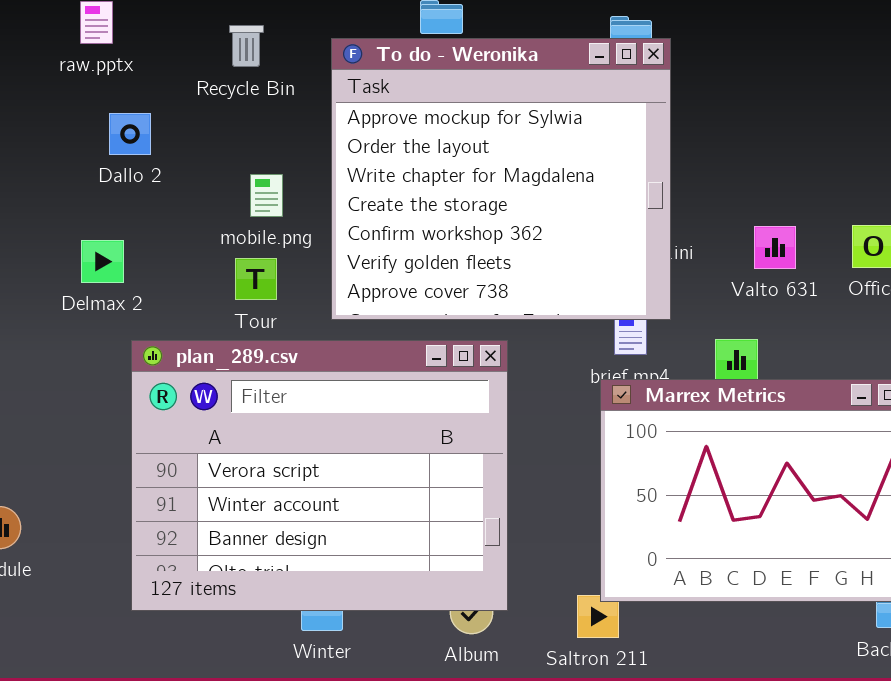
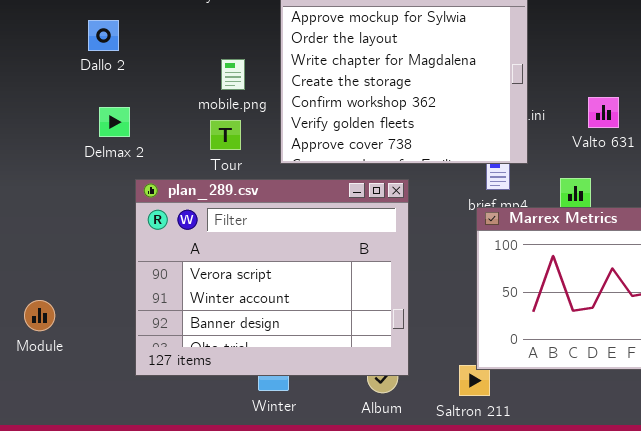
Dallo 2: [109,113,151,155] -> [88,20,119,51], moved

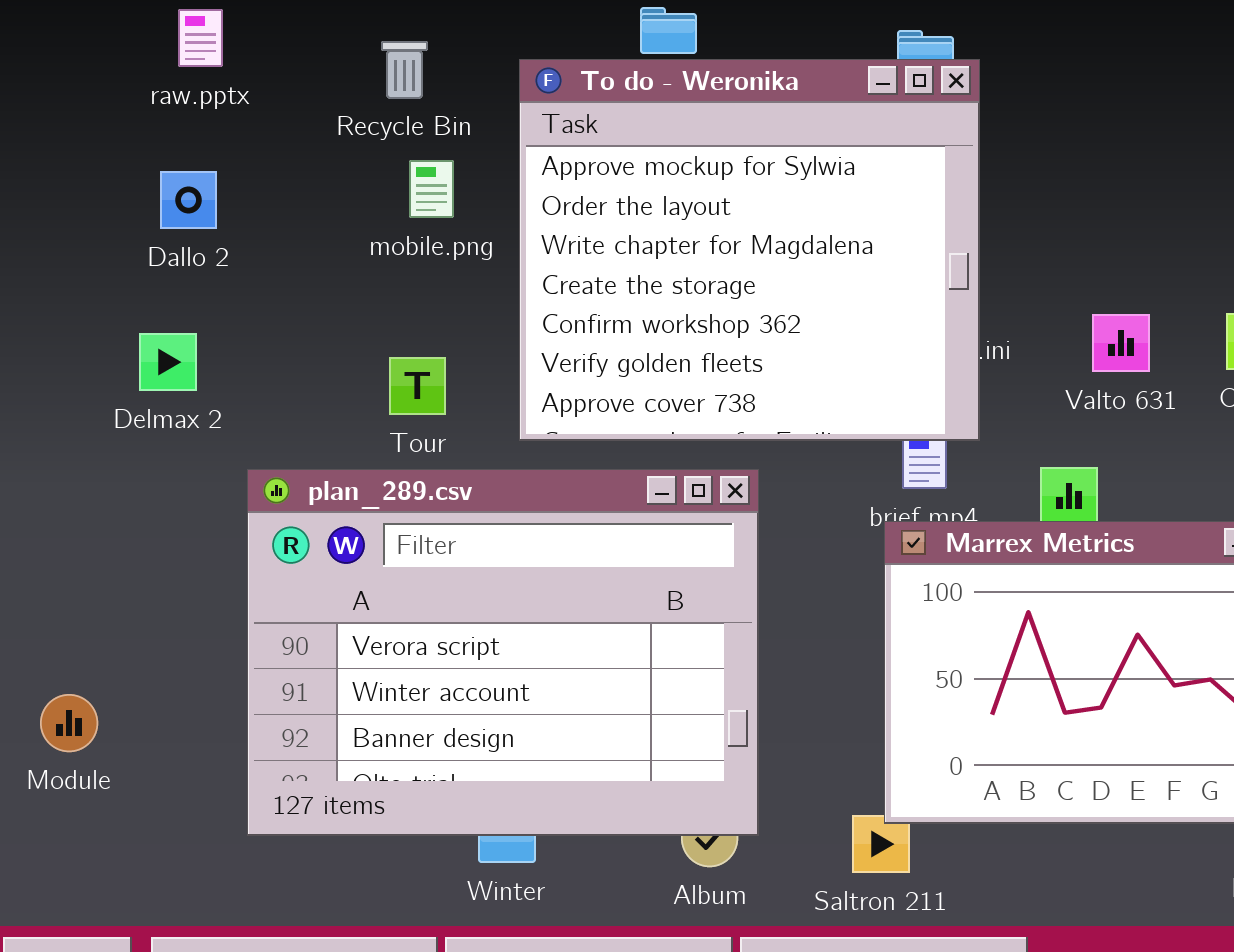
mobile.png: [221,59,245,90] -> [409,160,454,218], moved
Delmax 2: [99,107,130,137] -> [139,333,197,391], moved

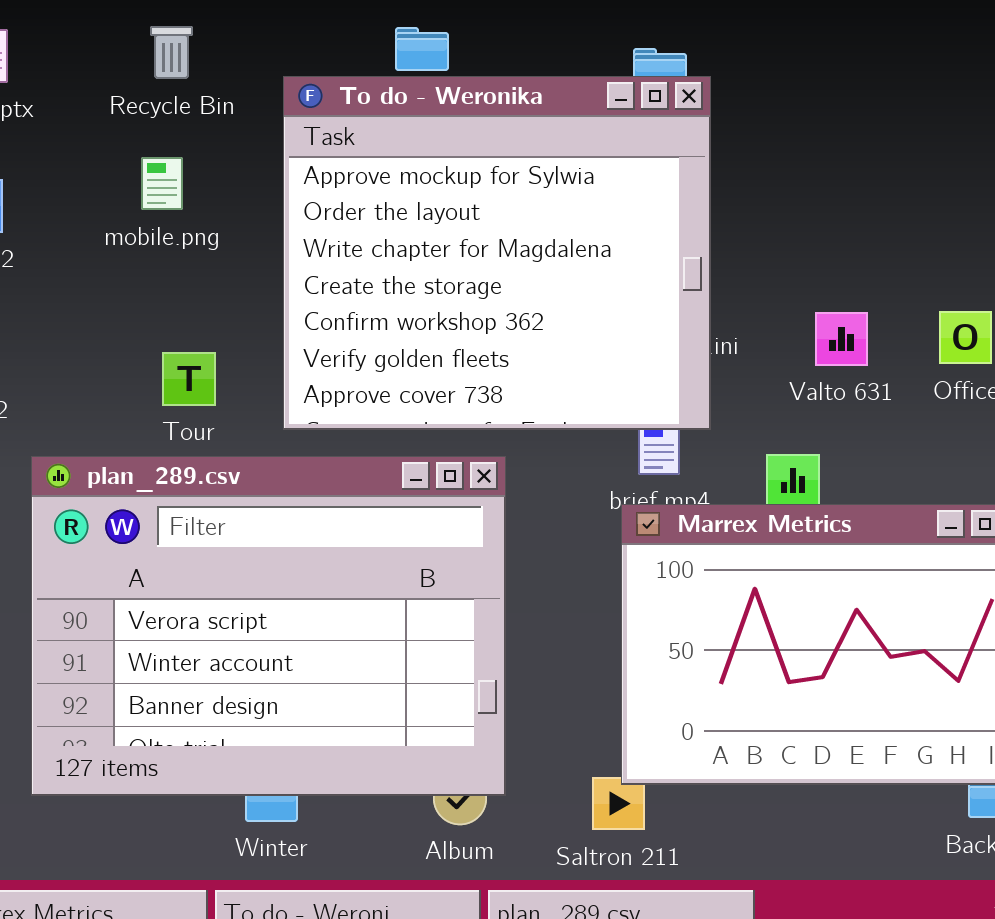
Recycle Bin: [381,41,428,99] -> [150,26,193,79], moved
mobile.png: [409,160,454,218] -> [141,157,183,210], moved

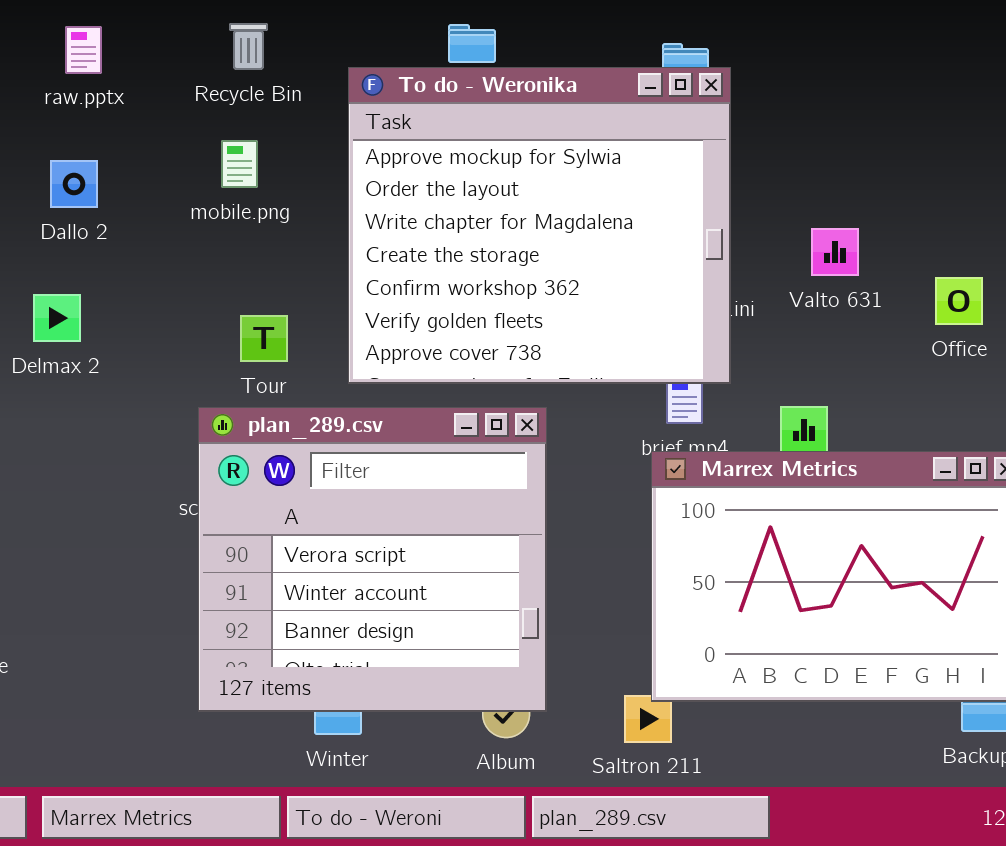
Valto 631: [815,312,868,366] -> [811,228,859,276], moved
plan_289.csv: [31,456,506,796] -> [198,407,547,712], resized

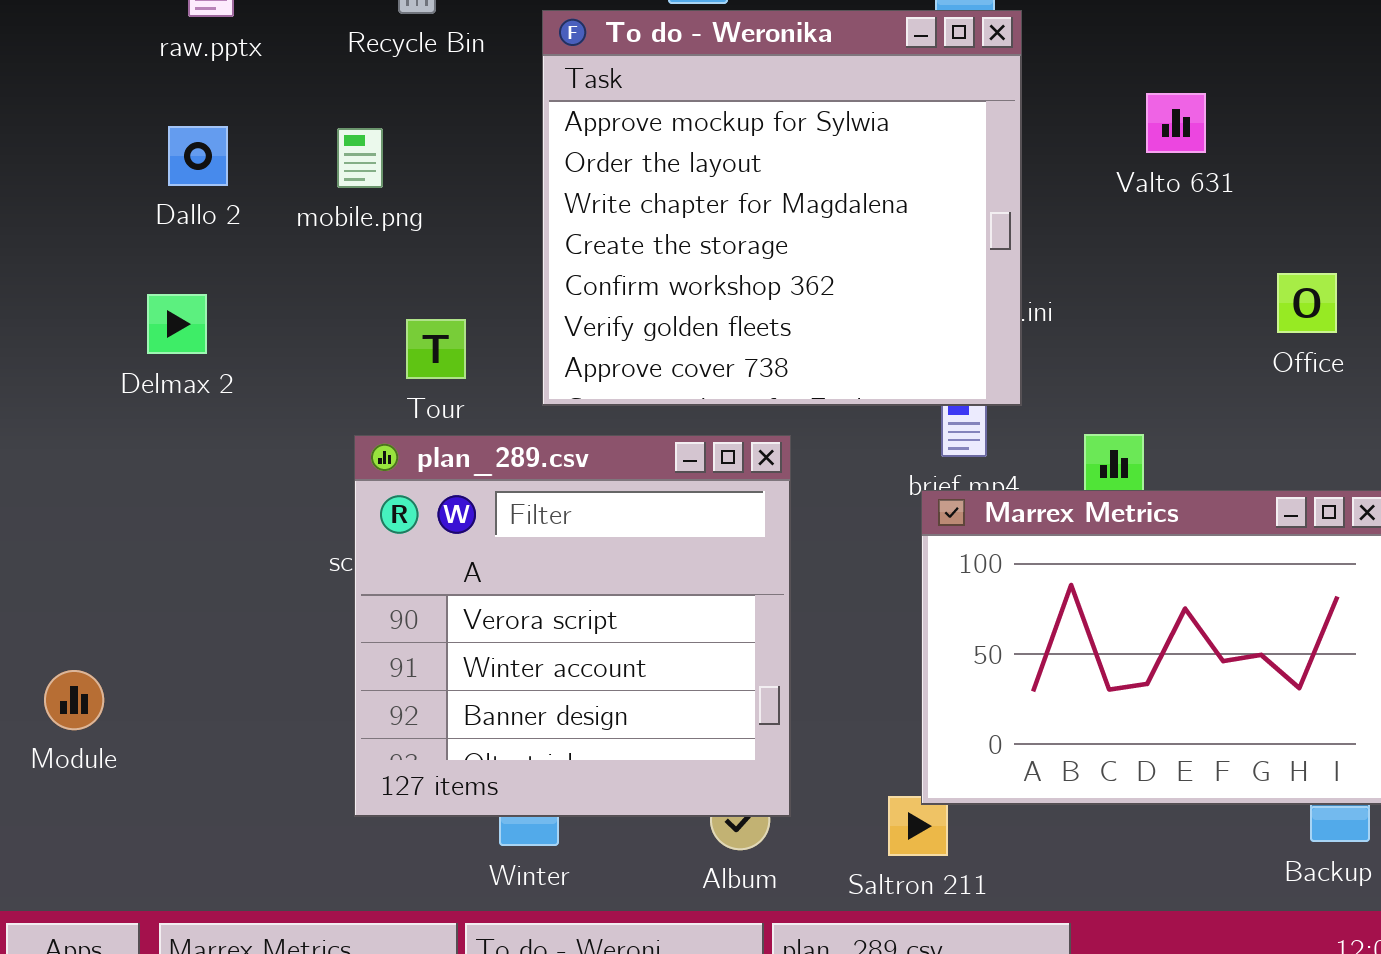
mobile.png: [221,140,258,188] -> [337,128,383,188], moved
Valto 631: [811,228,859,276] -> [1146,93,1206,153], moved

